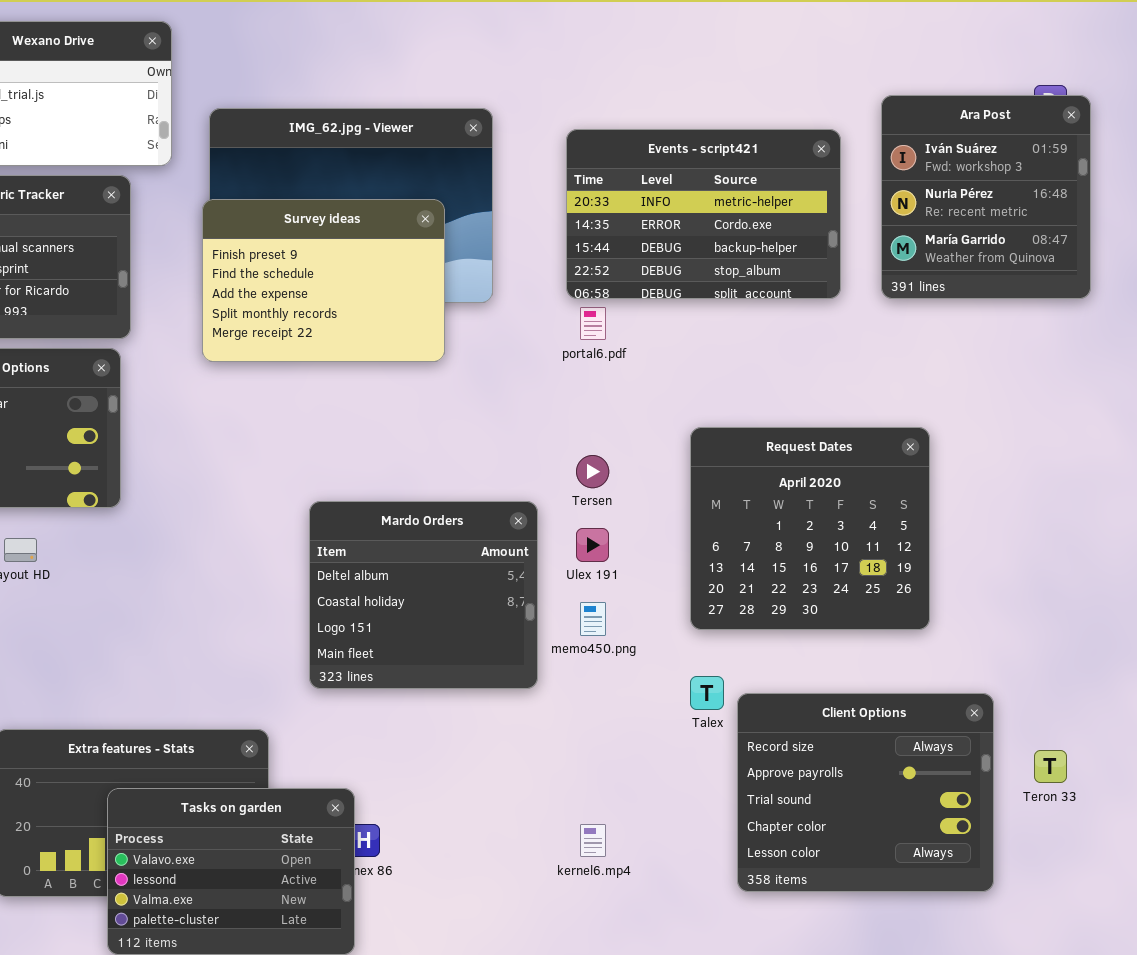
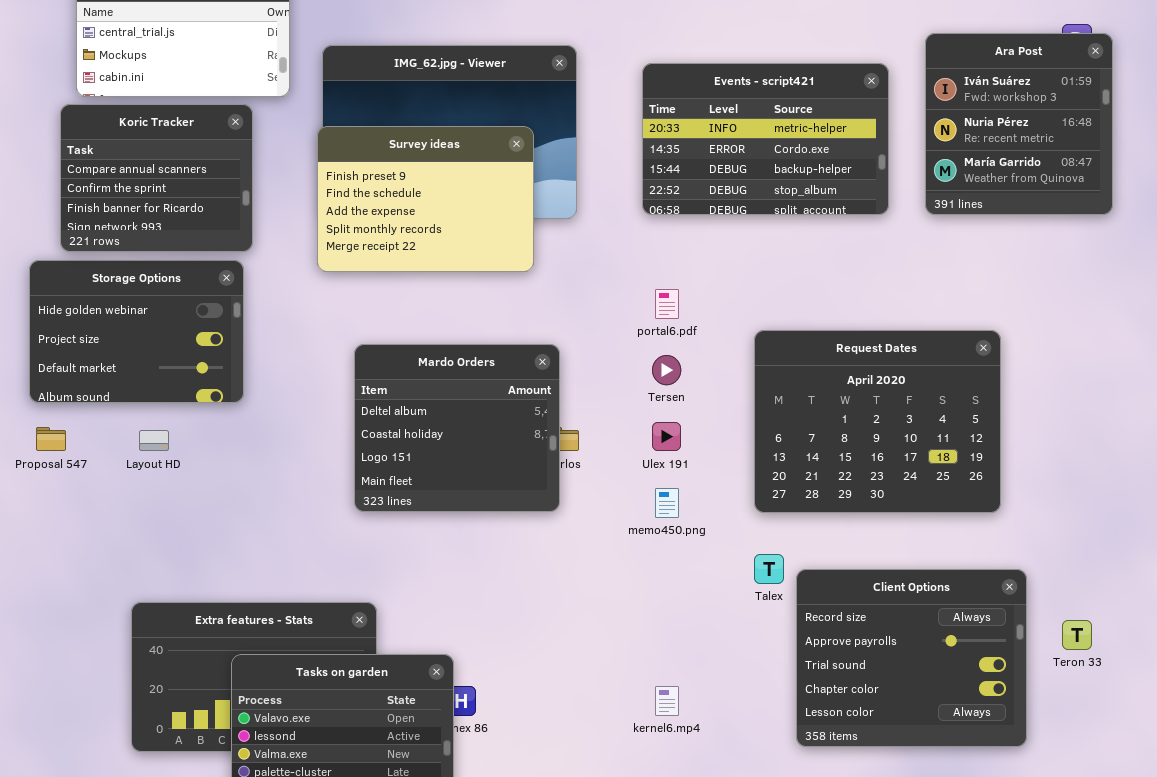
portal6.pdf: [580,307,606,340] -> [655,289,679,319], moved
Request Dates: [690,427,930,630] -> [754,330,1001,513], resized
Mardo Orders: [309,501,538,689] -> [354,344,560,512], moved

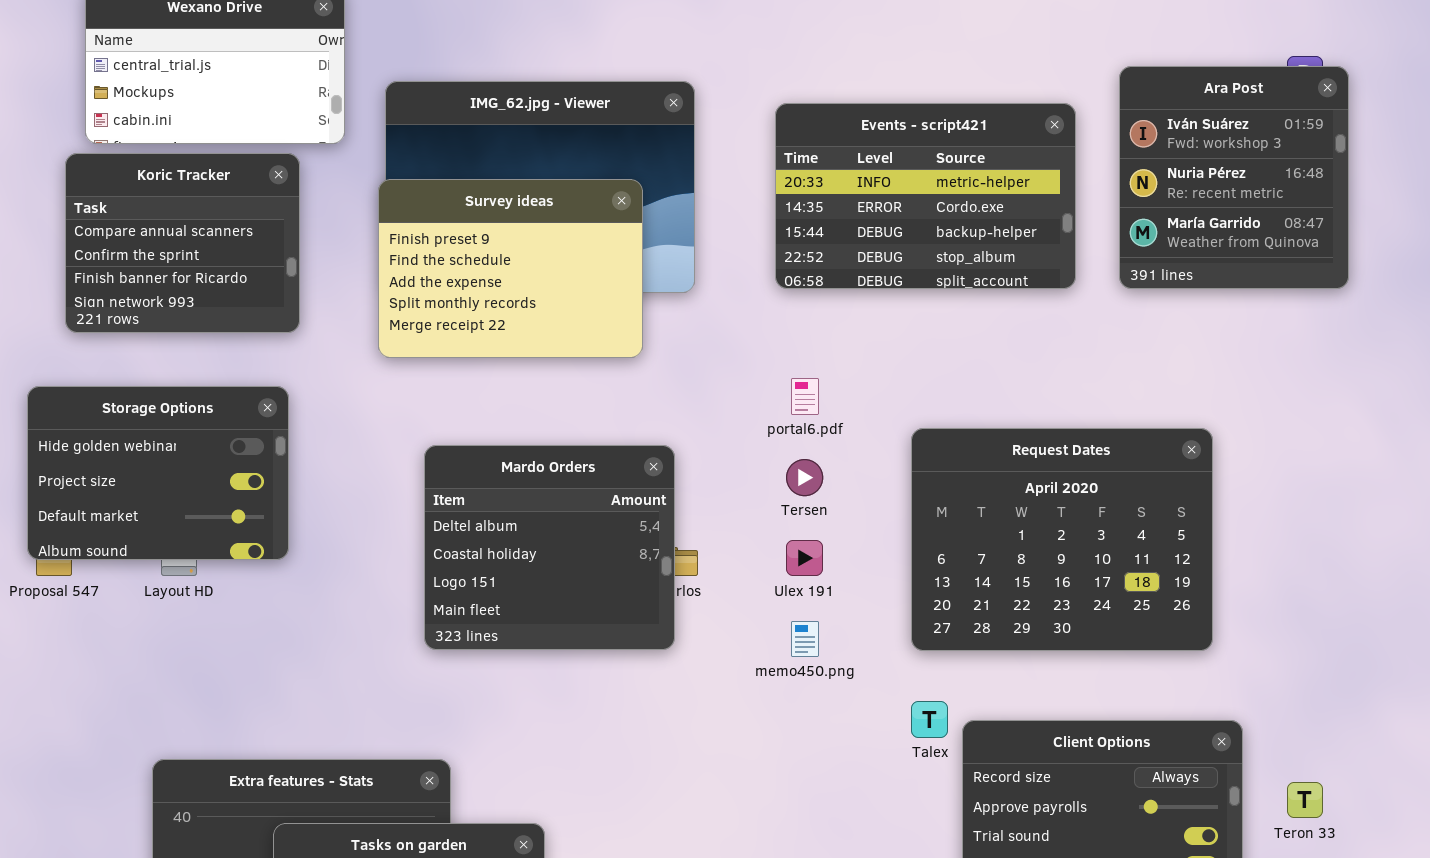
Storage Options: [29,260,244,403] -> [27,386,289,560], moved

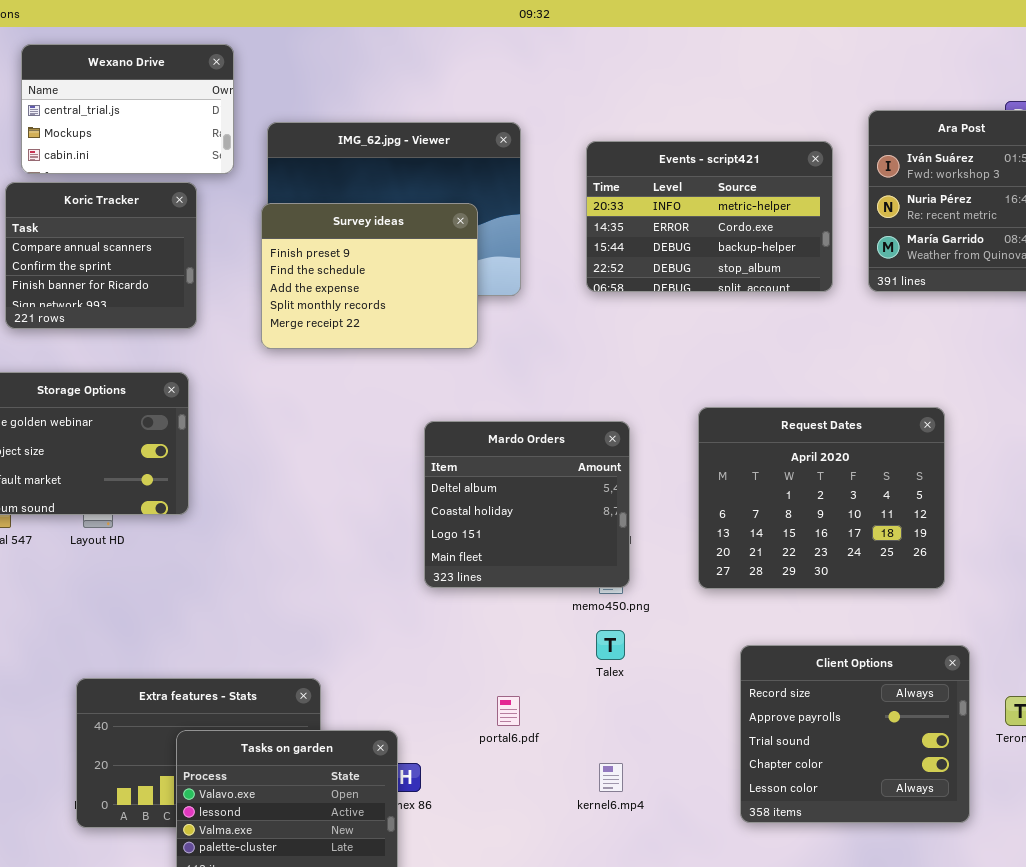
portal6.pdf: [791,378,819,415] -> [497,696,520,726], moved
Mardo Orders: [424,445,675,650] -> [424,421,630,588], moved
Talex: [911,701,948,738] -> [596,630,625,660], moved

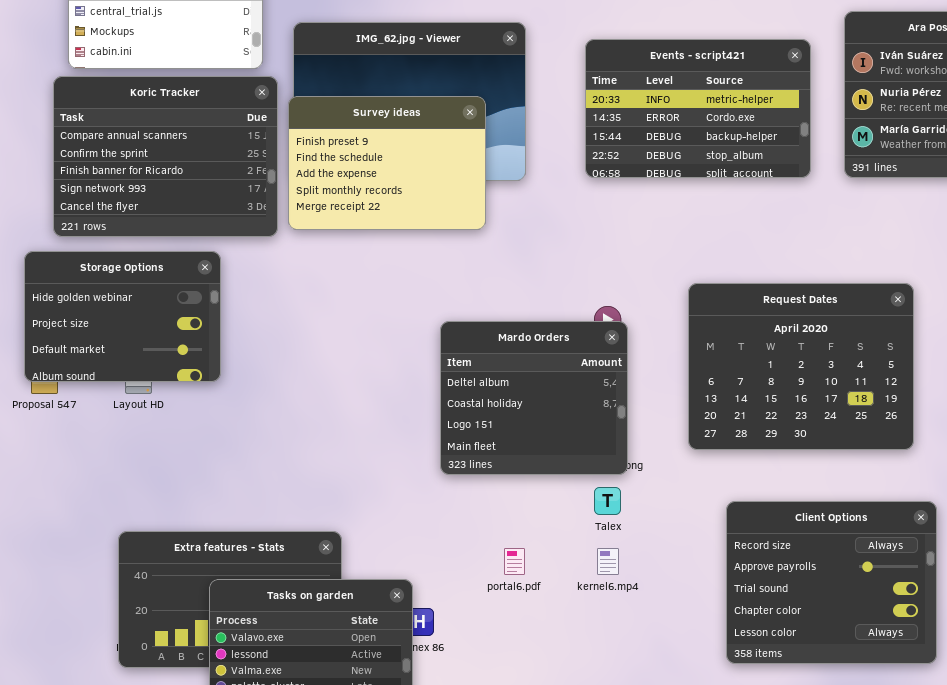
Koric Tracker: [5,182,197,329] -> [53,76,278,237], resized
Mardo Orders: [424,421,630,588] -> [440,321,628,475], moved
kernel6.mp4: [599,763,623,792] -> [597,548,619,575], moved

